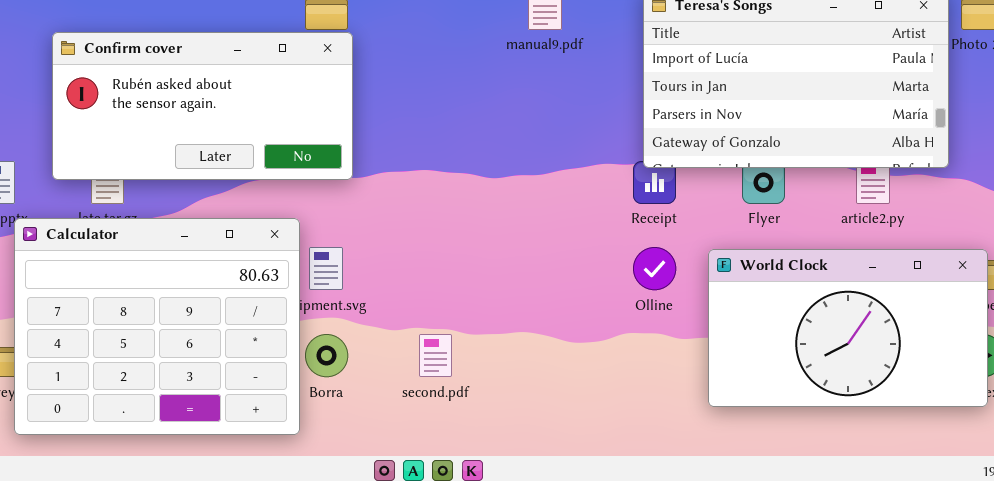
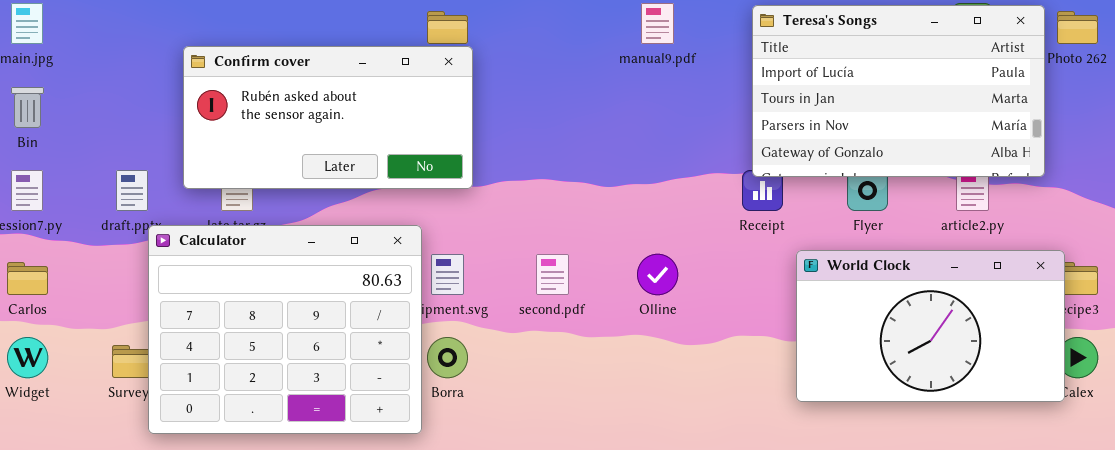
Olline: [633,247,676,290] -> [637,254,678,295], moved
World Clock: [708,249,988,407] -> [796,250,1065,402], moved
second.pdf: [419,334,452,377] -> [536,254,569,295], moved

